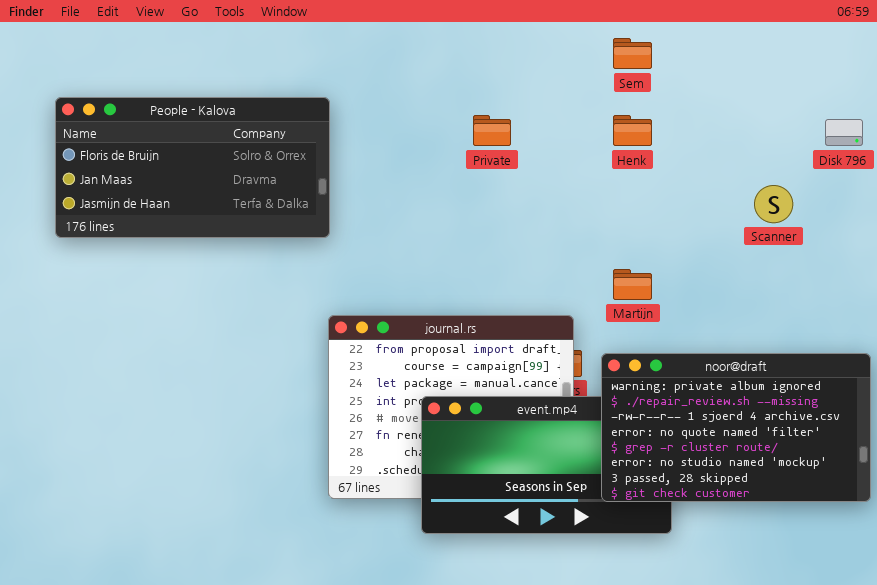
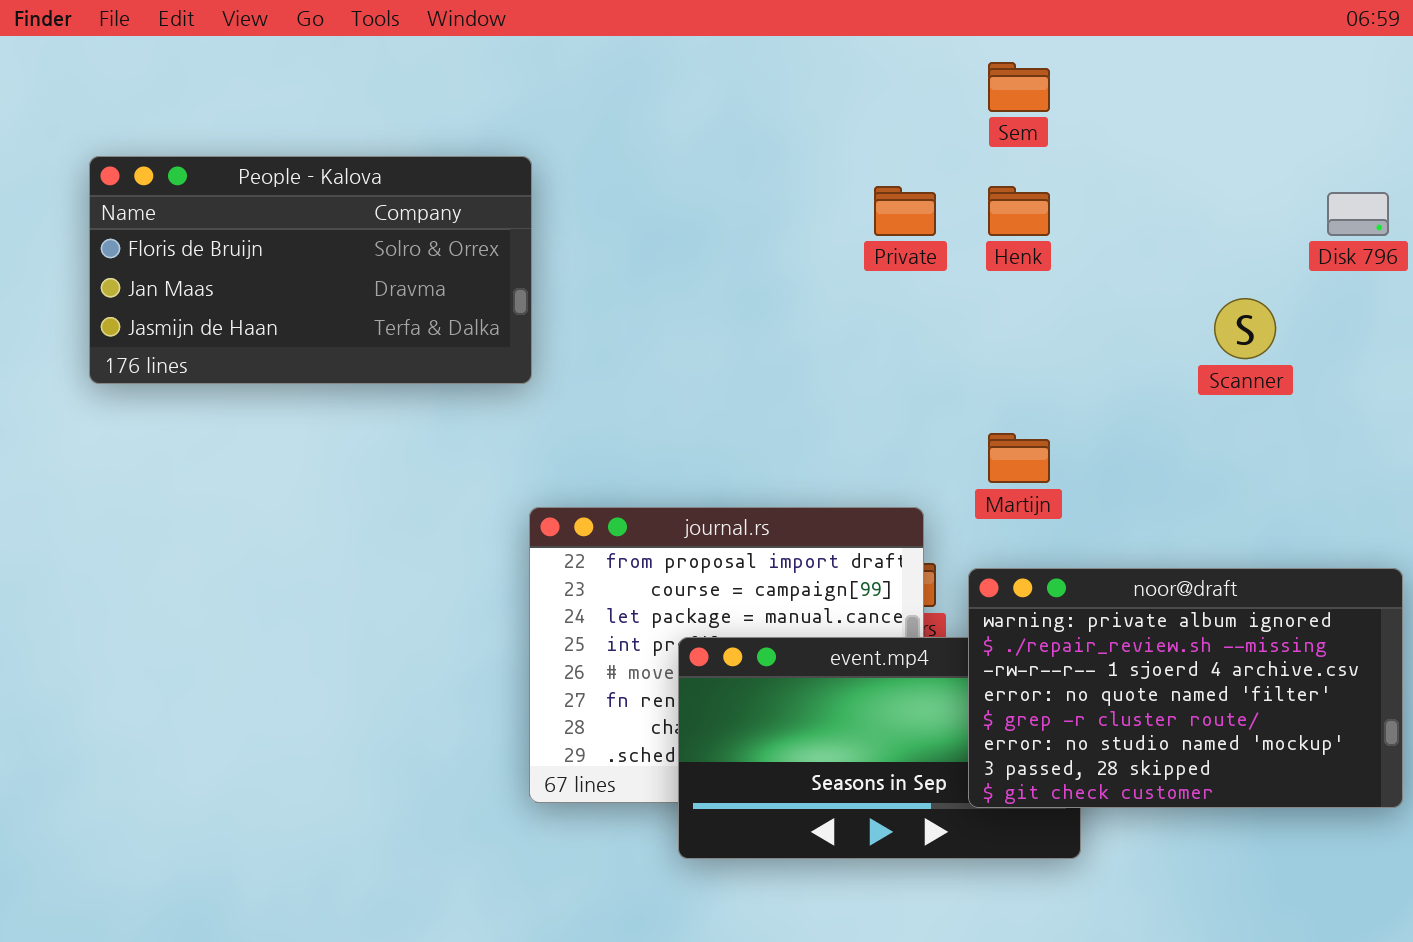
Private: [473,115,511,146] -> [874,186,936,236], moved

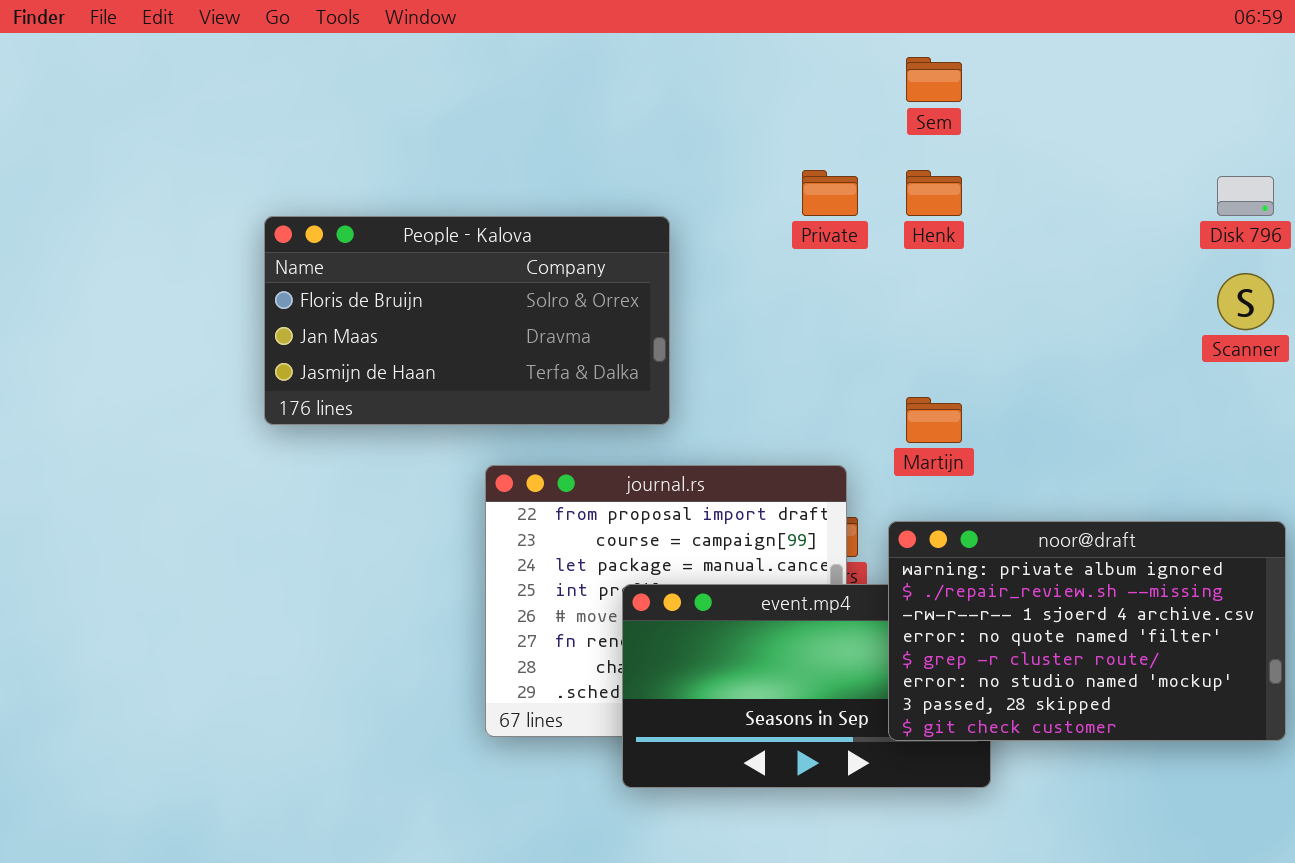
People - Kalova: [89,156,532,384] -> [264,216,670,425], moved
Scanner: [1214,298,1276,359] -> [1217,273,1274,330], moved

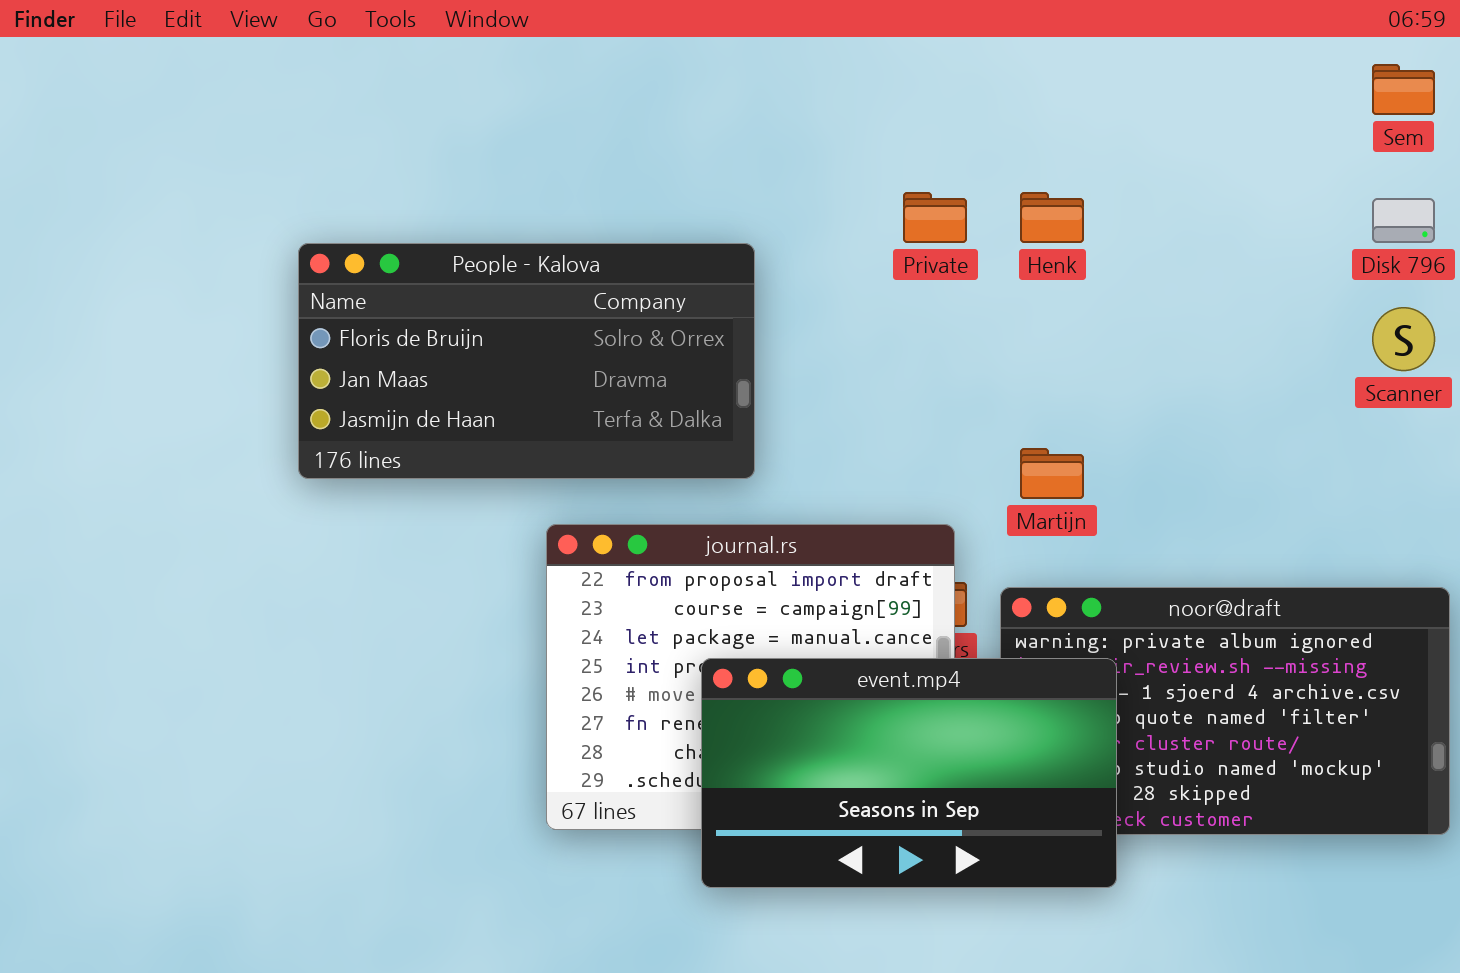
Sem: [906,57,962,102] -> [1372,64,1435,115], moved
event.mp4: [622,584,991,788] -> [701,658,1117,888], raised

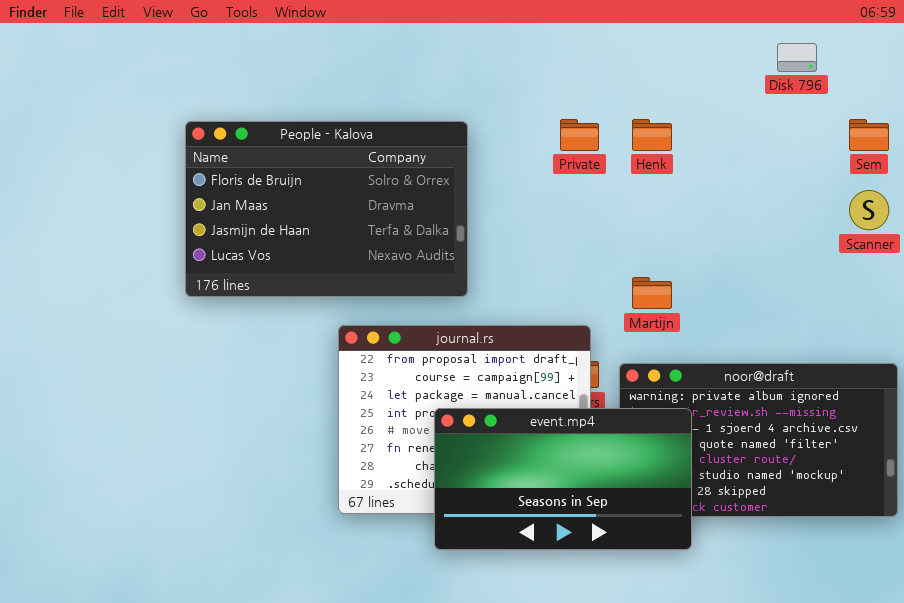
Sem: [1372,64,1435,115] -> [849,119,889,151], moved
Disk 796: [1372,198,1435,243] -> [777,43,817,72], moved
People - Kalova: [298,243,755,479] -> [185,121,468,297], resized

